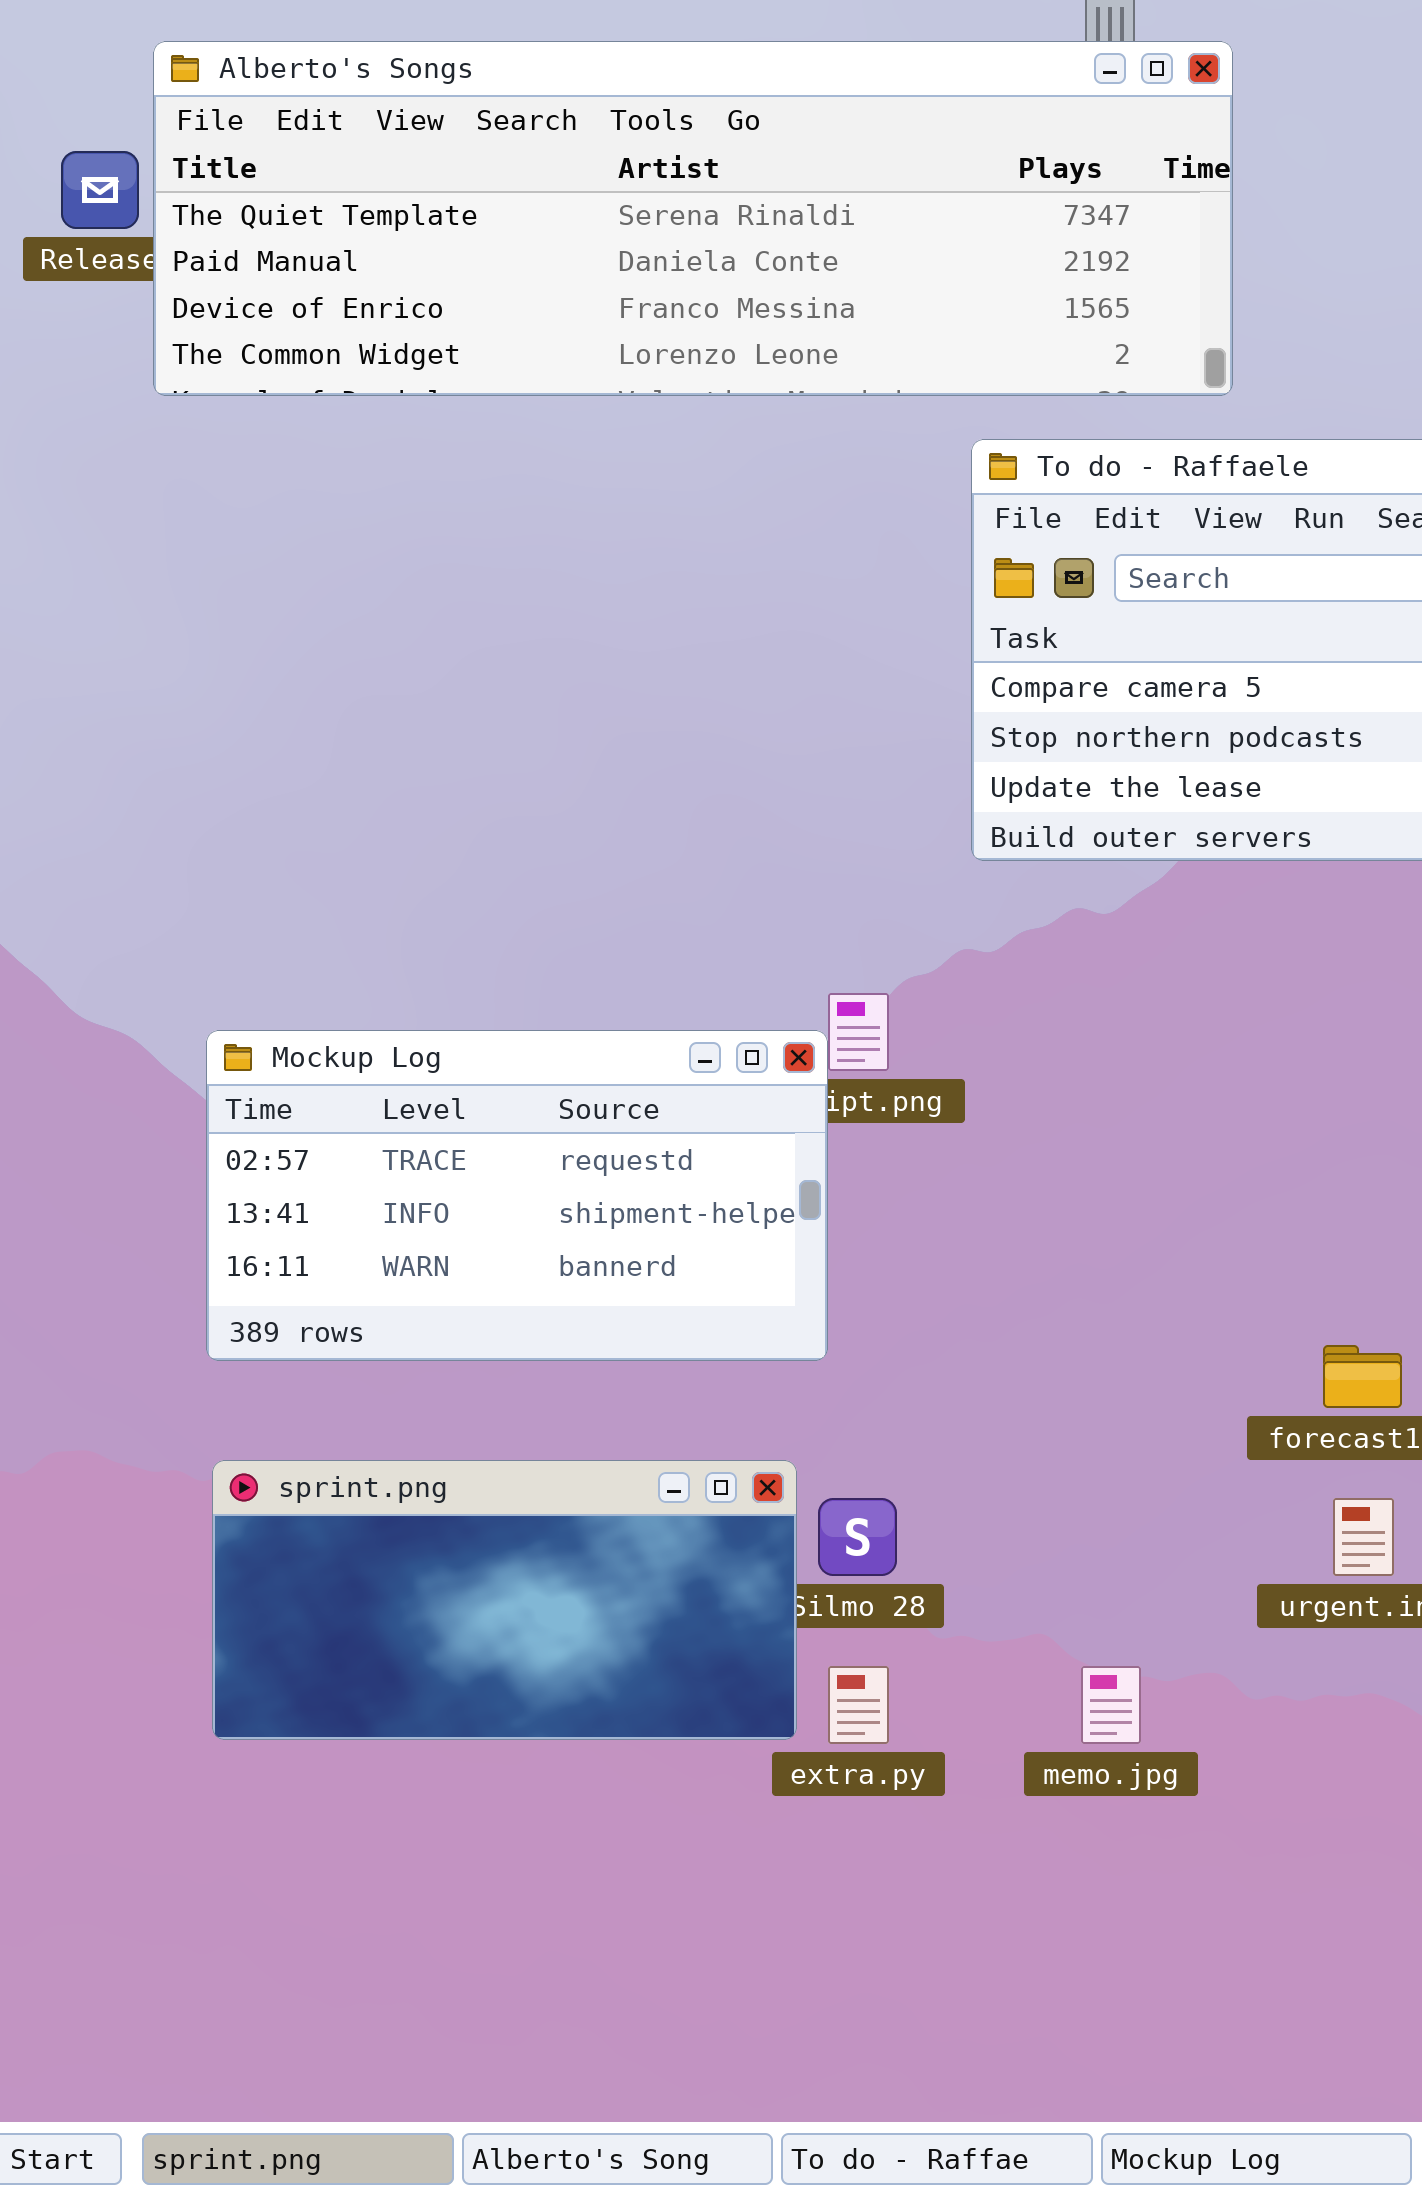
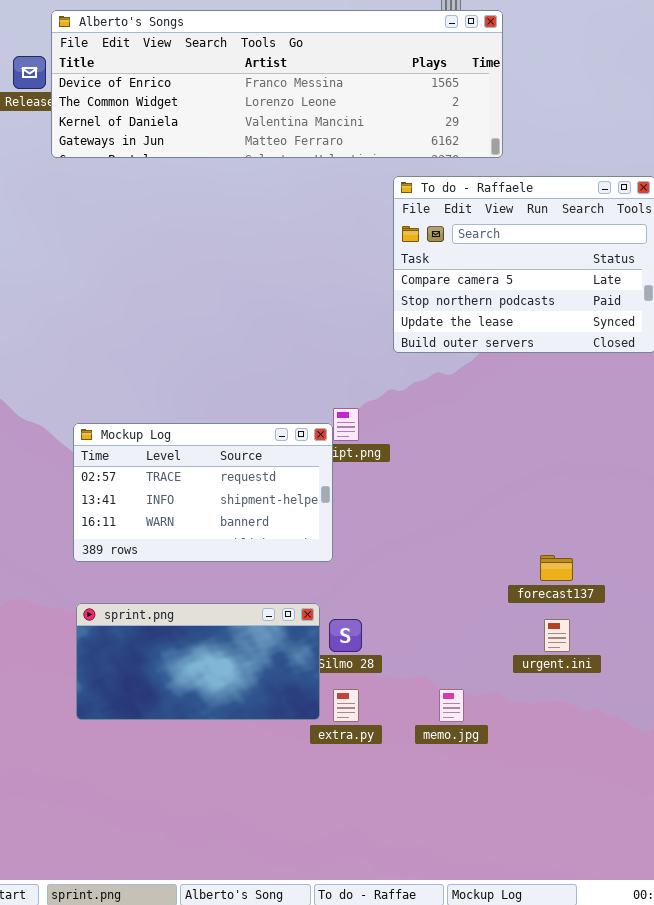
Alberto's Songs: [153,41,1233,396] -> [51,10,503,158], scrolled down 2 rows

